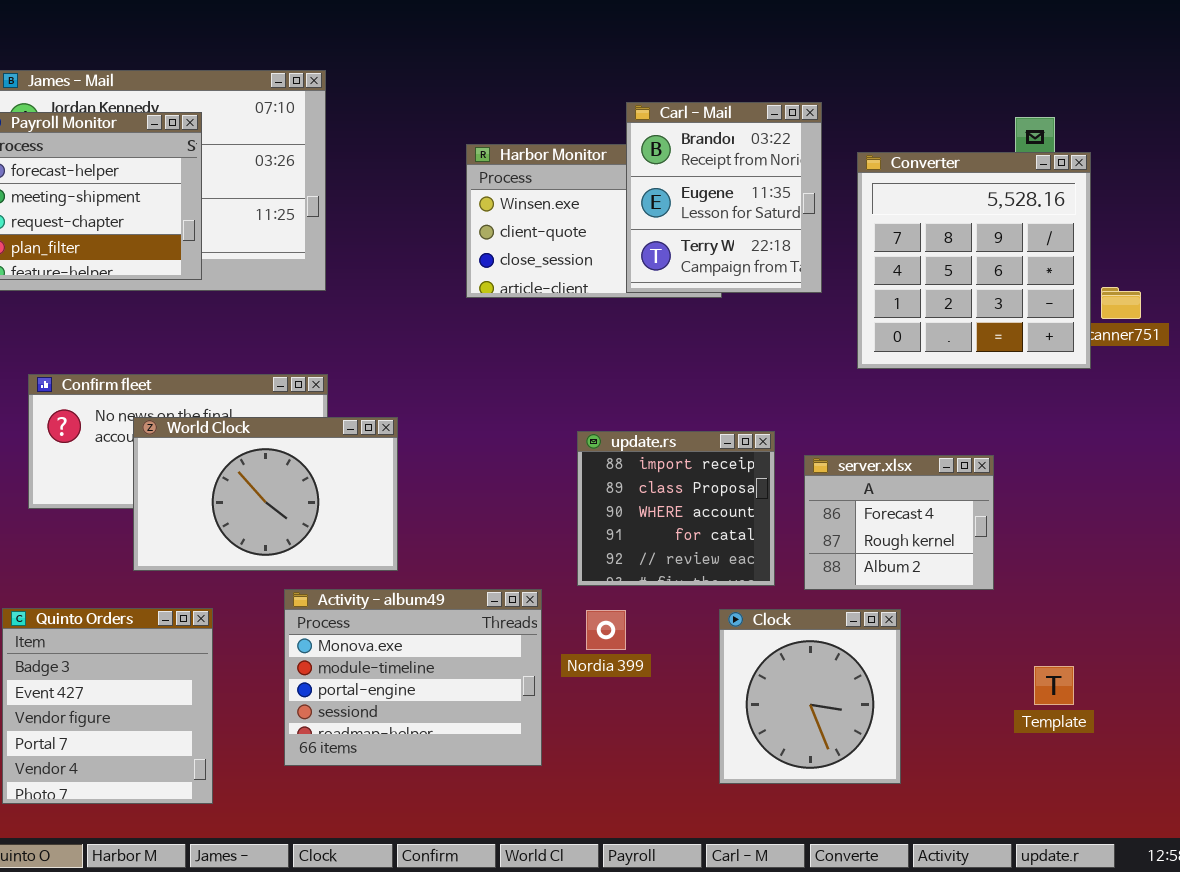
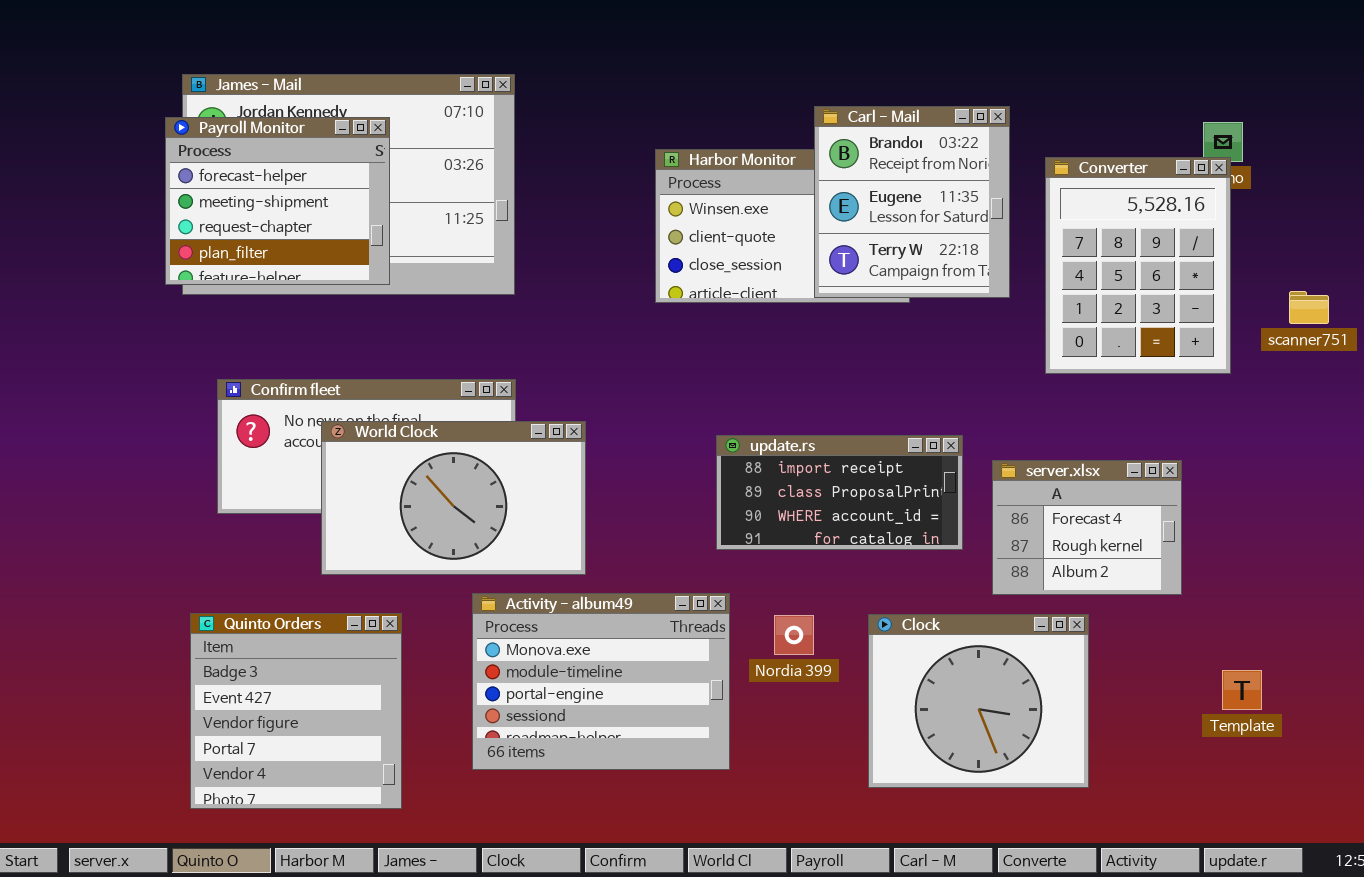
Converter: [857,152,1091,369] -> [1045,157,1231,374], resized
update.rs: [577,431,775,586] -> [716,435,963,550], resized
Clock: [719,609,901,784] -> [868,614,1089,788], resized

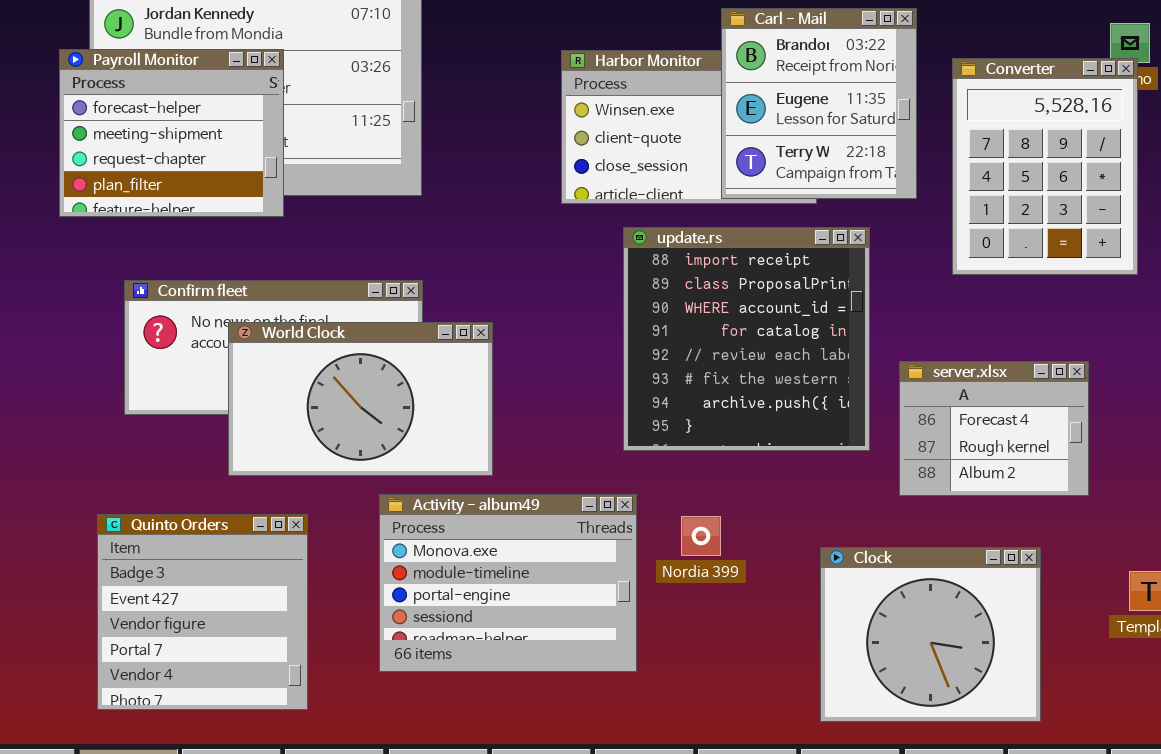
Payroll Monitor: [165,117,390,285] -> [59,49,284,217], moved
update.rs: [716,435,963,550] -> [623,227,870,451], resized
Clock: [868,614,1089,788] -> [820,547,1041,722], moved

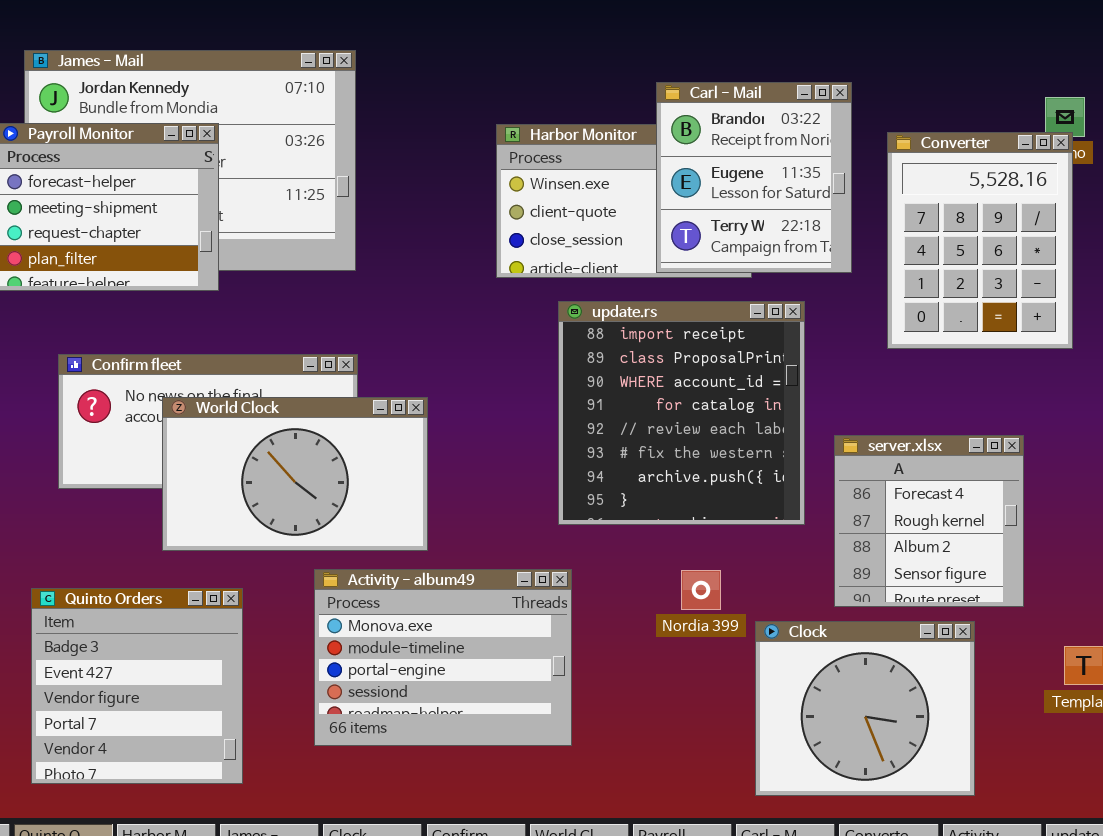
server.xlsx: [899,361,1089,496] -> [834,435,1024,607], resized
Nordia 399: [681,516,721,556] -> [681,570,721,610], moved

